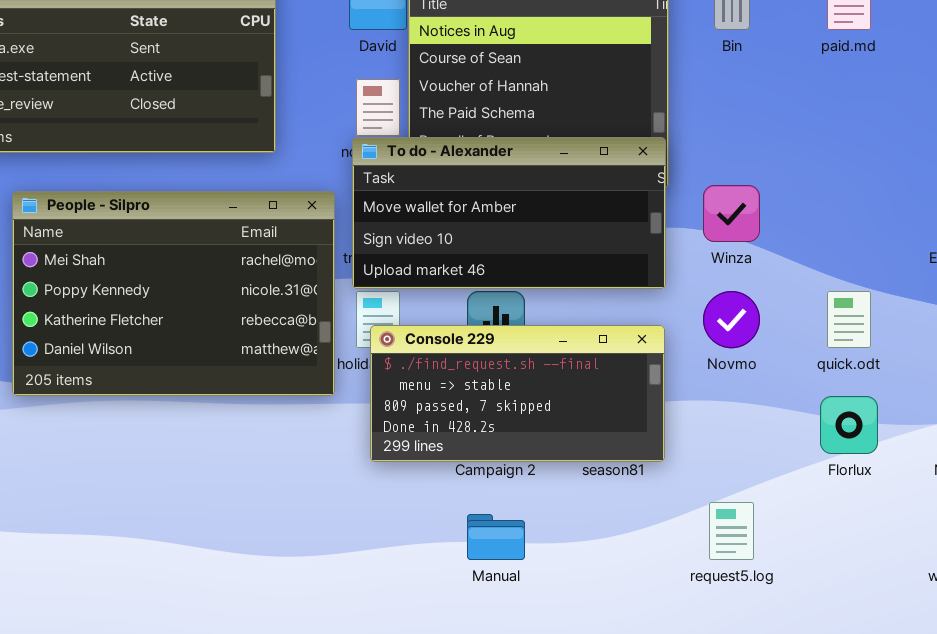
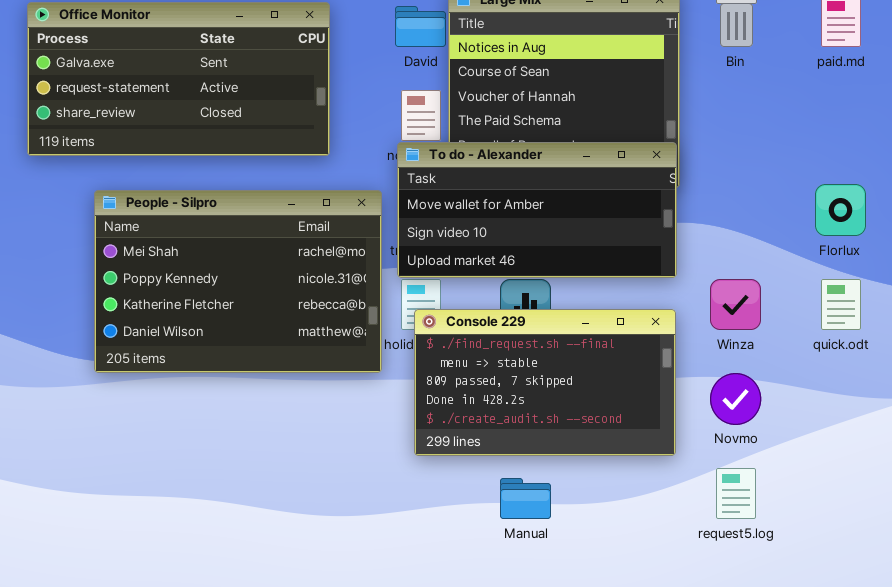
Winza: [703,185,760,242] -> [710,279,761,330], moved
Novmo: [703,291,760,348] -> [710,373,761,425], moved
Console 229: [370,325,665,462] -> [414,309,676,456], resized
Florlux: [820,396,878,454] -> [815,184,866,236], moved

